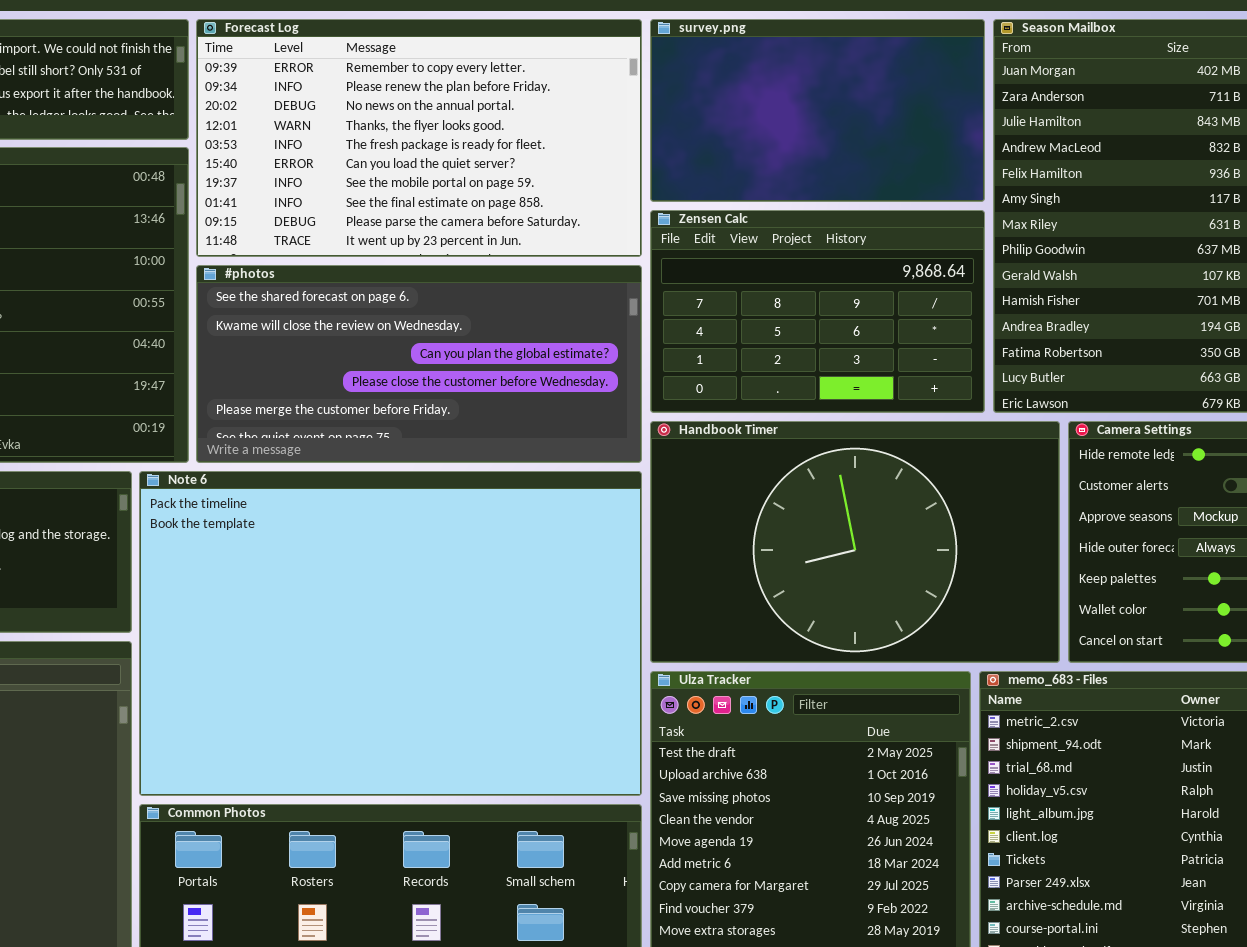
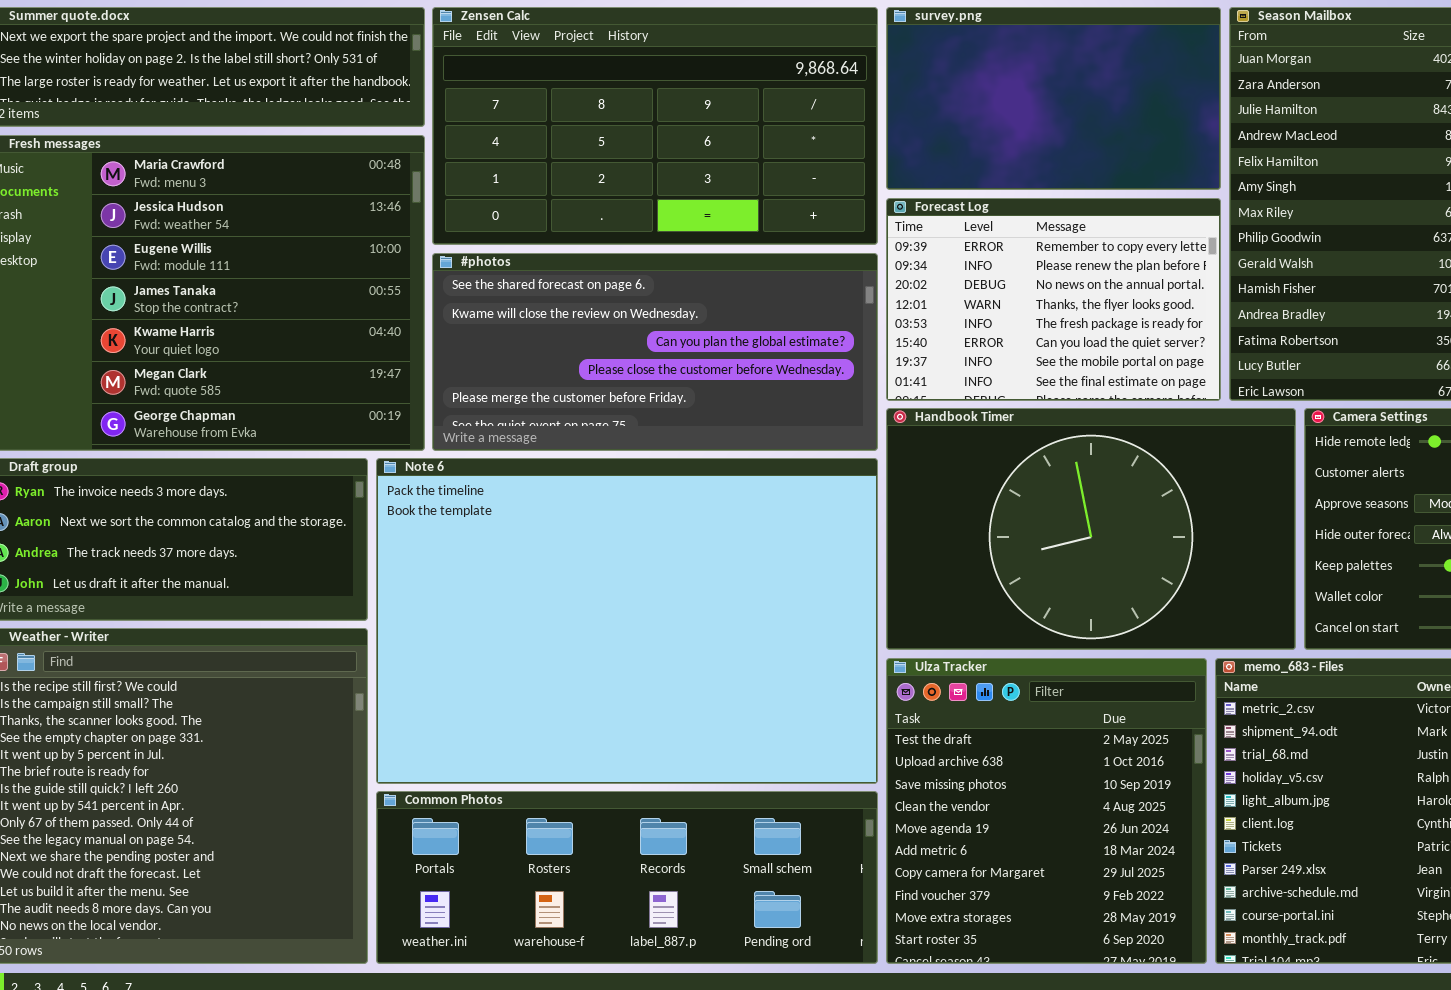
Forecast Log: [196,19,642,257] -> [886,198,1221,401], moved, resized
Zensen Calc: [650,210,985,413] -> [432,7,878,245], moved, resized

